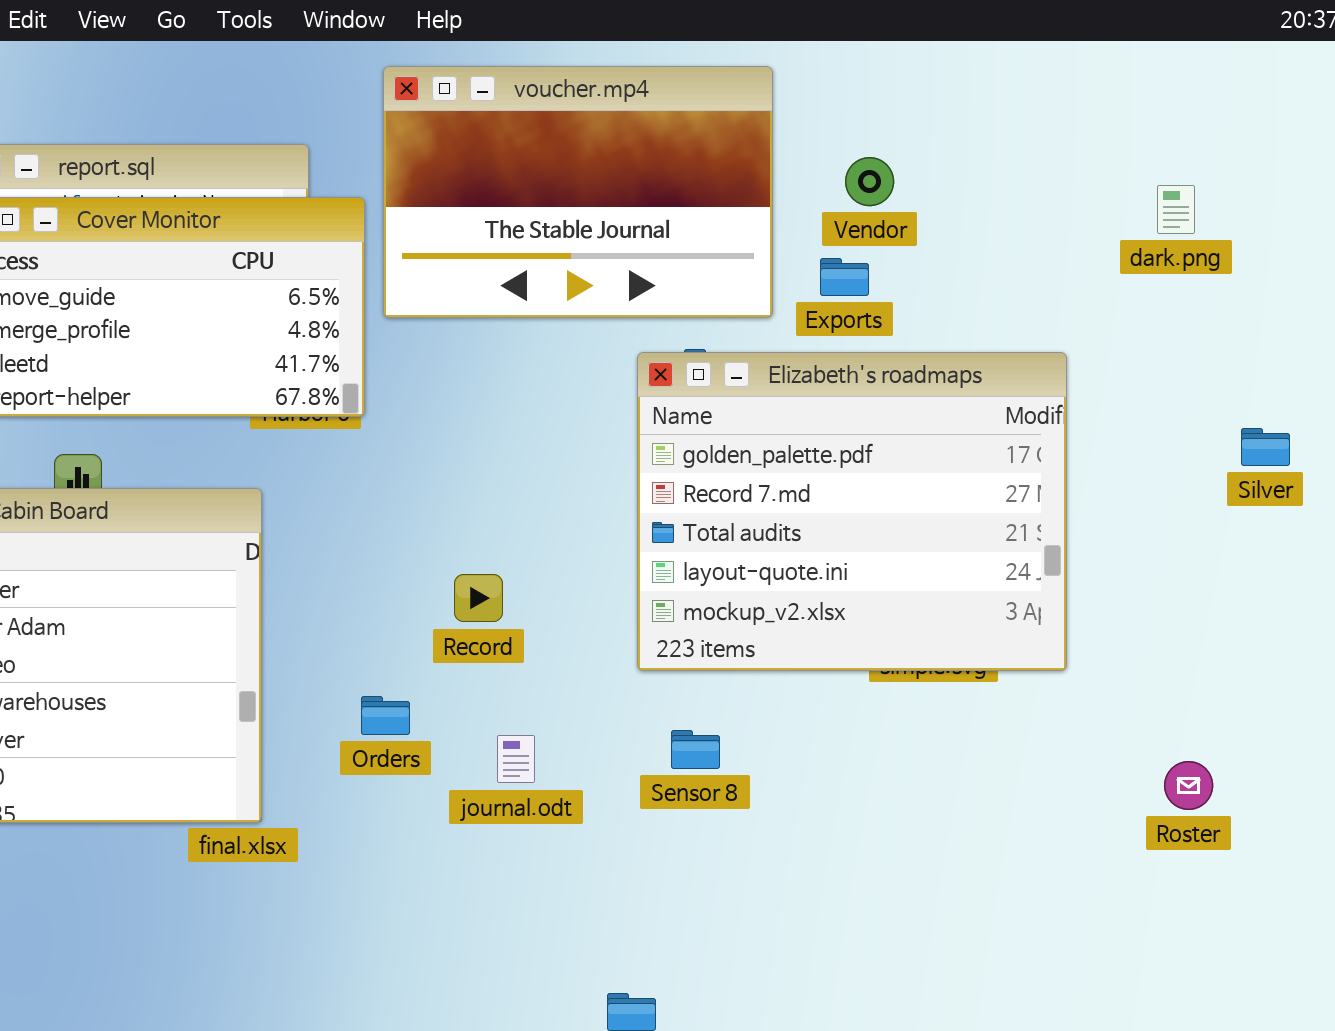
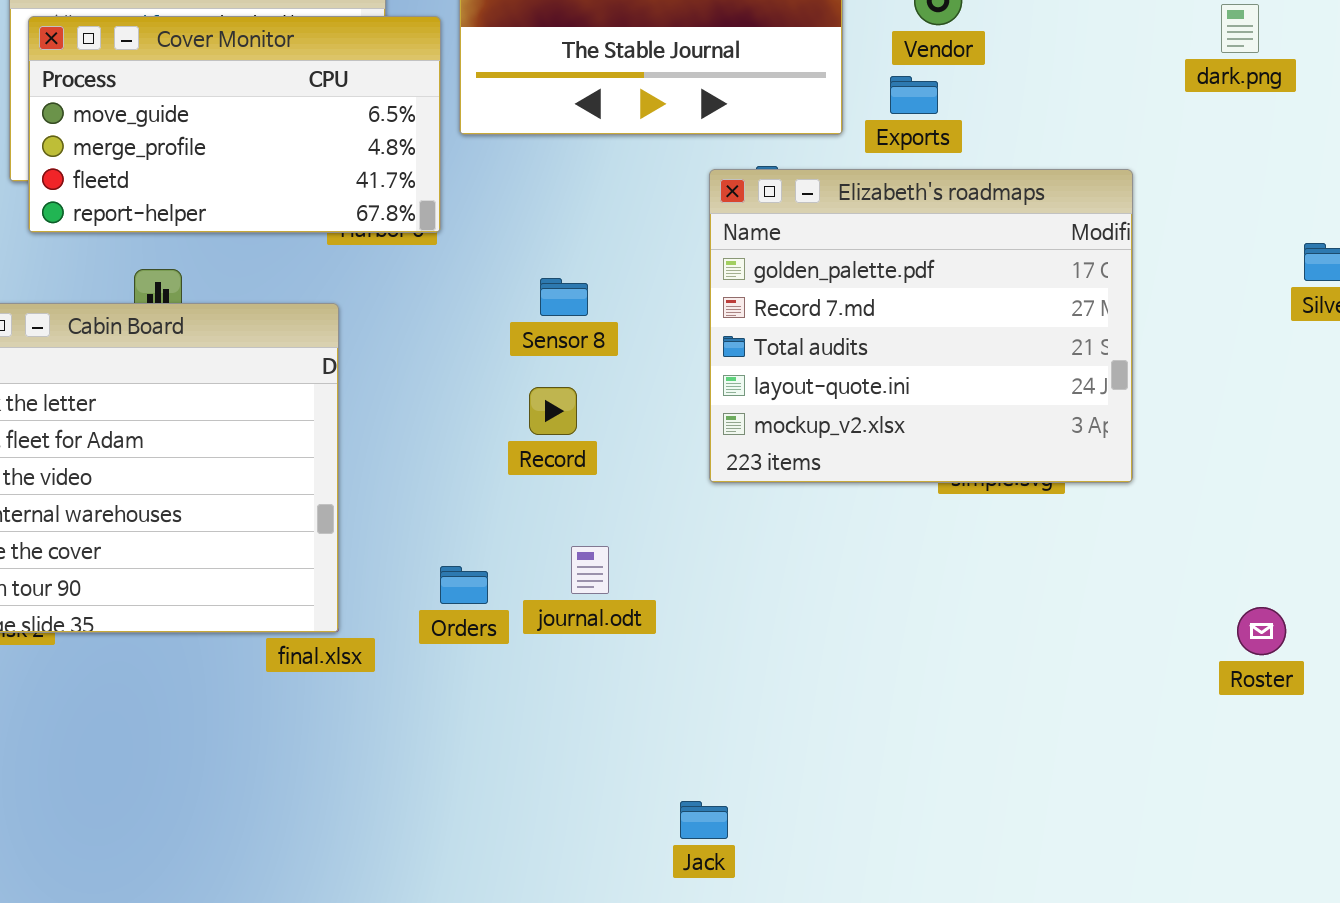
Orders: [361,696,410,735] -> [440,566,488,604], moved
Sensor 8: [671,730,720,769] -> [540,278,588,316], moved
Roster: [1164,761,1213,810] -> [1237,607,1286,655], moved

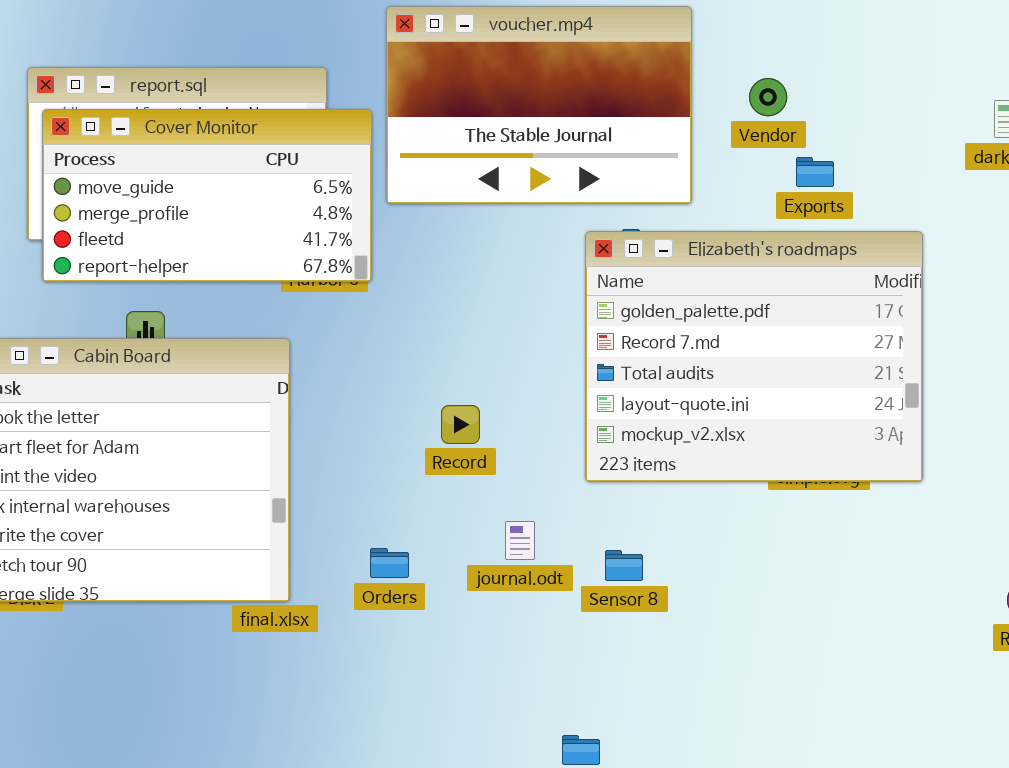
Exports: [890,76,938,114] -> [796,157,834,187], moved
Sensor 8: [540,278,588,316] -> [605,550,643,581], moved
journal.odt: [571,546,609,594] -> [505,521,535,560], moved

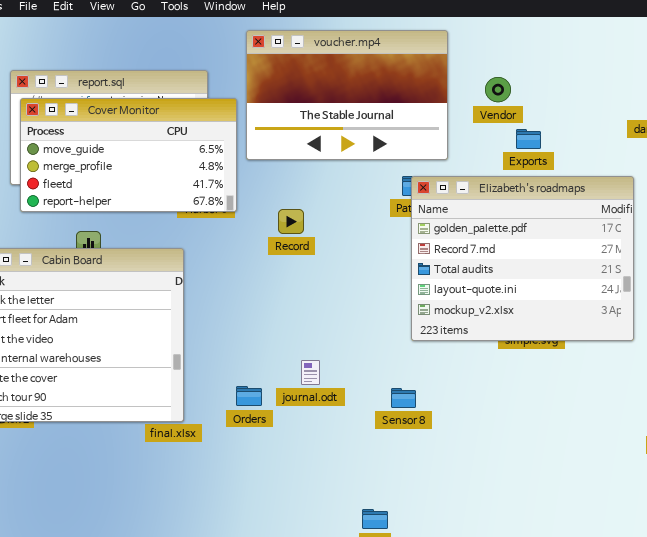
Elizabeth's roadmaps: [585,231,923,482] -> [411,176,634,341], moved
Record: [441,405,480,444] -> [278,209,304,234], moved
journal.odt: [505,521,535,560] -> [301,360,320,385], moved

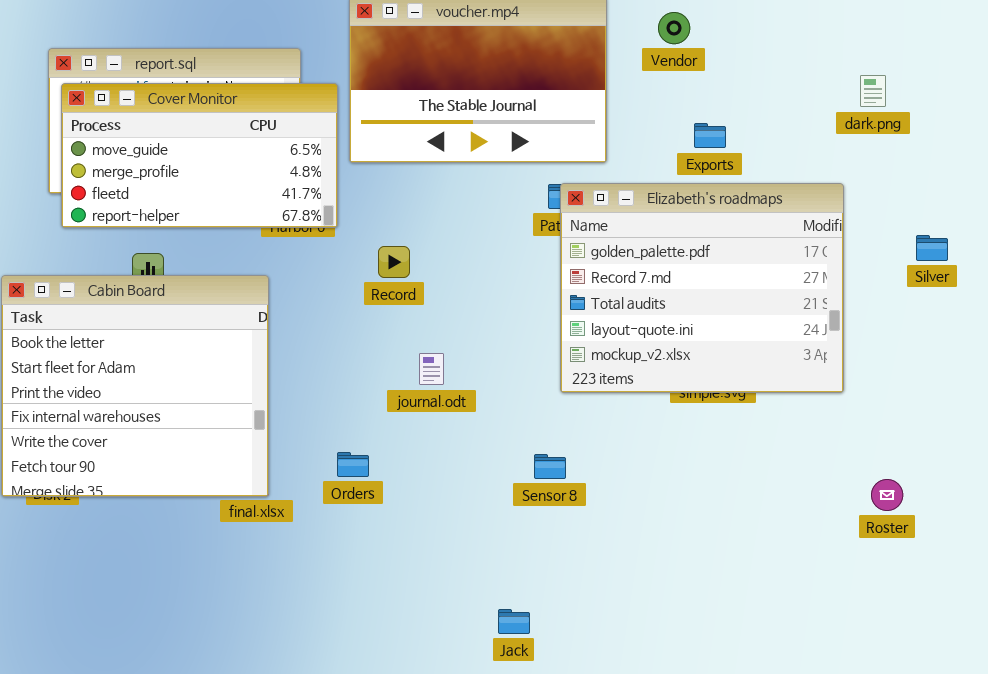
Vendor: [485,77,511,102] -> [658,12,690,44], moved
Record: [278,209,304,234] -> [378,246,410,278], moved
journal.odt: [301,360,320,385] -> [419,353,444,385], moved

